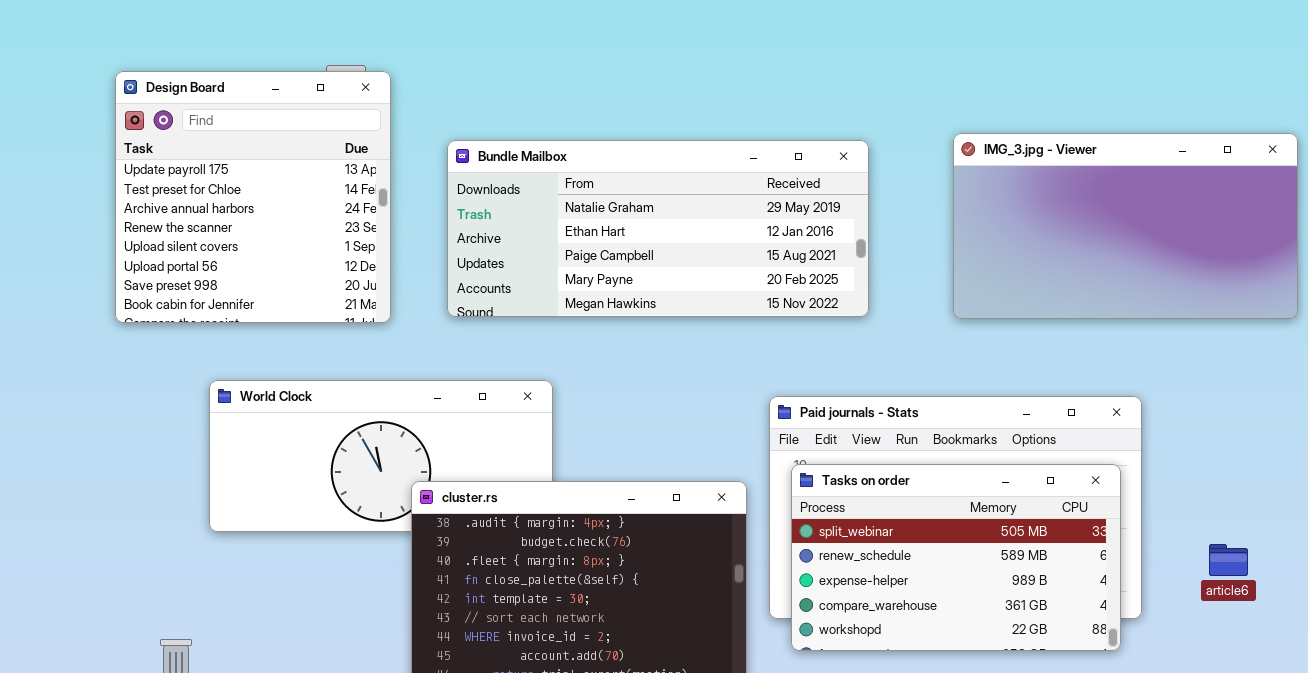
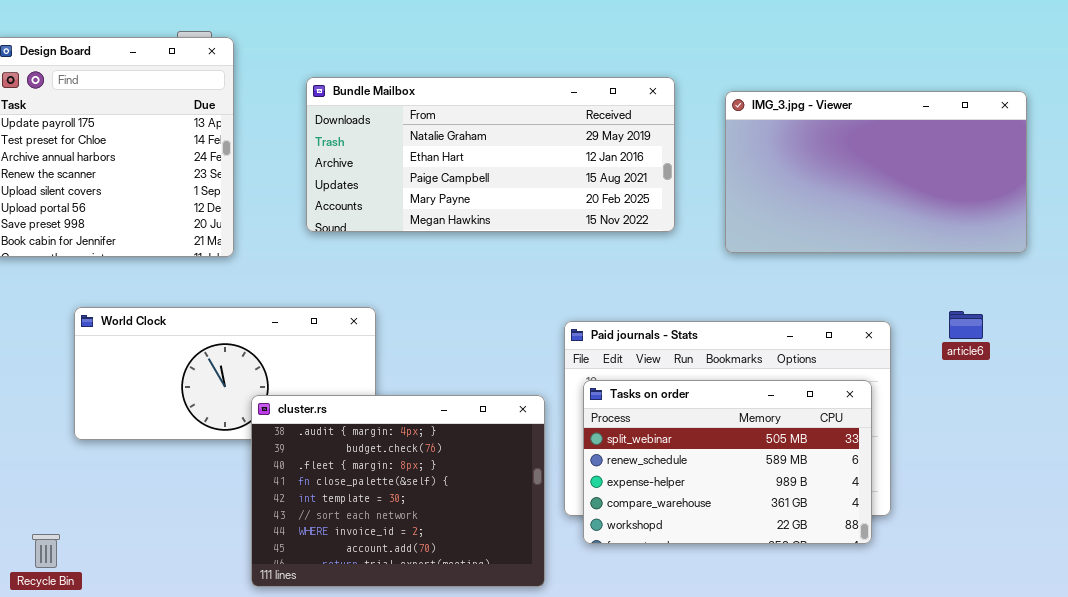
Bundle Mailbox: [447,140,869,317] -> [306,77,675,232], moved
article6: [1209,544,1248,576] -> [949,311,983,339], moved

